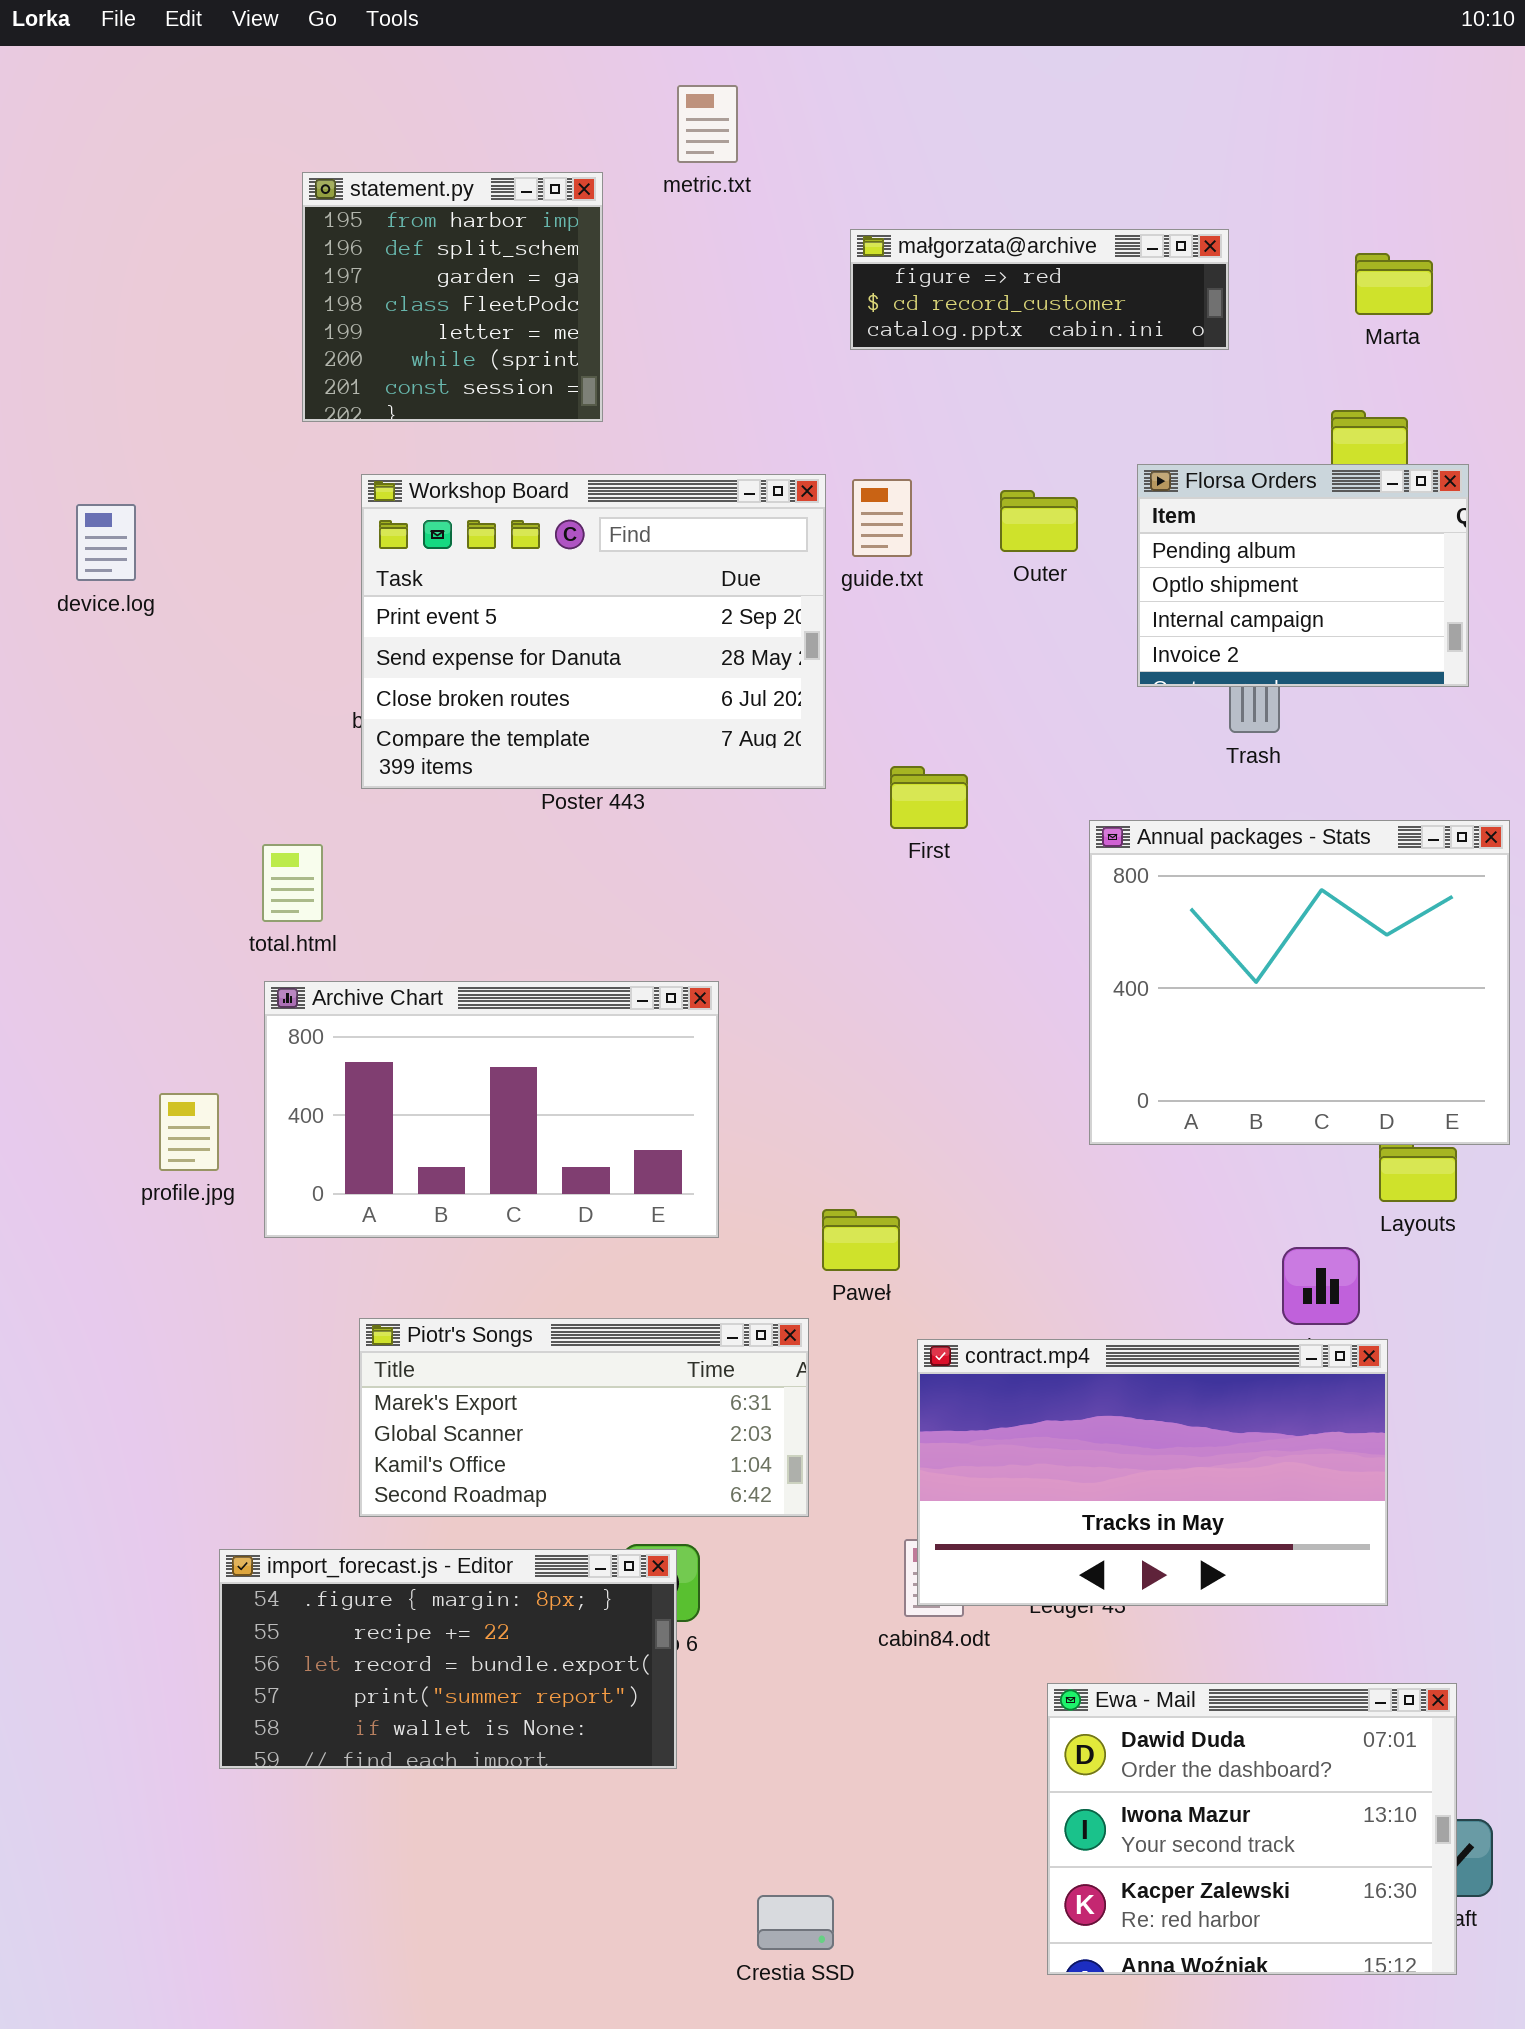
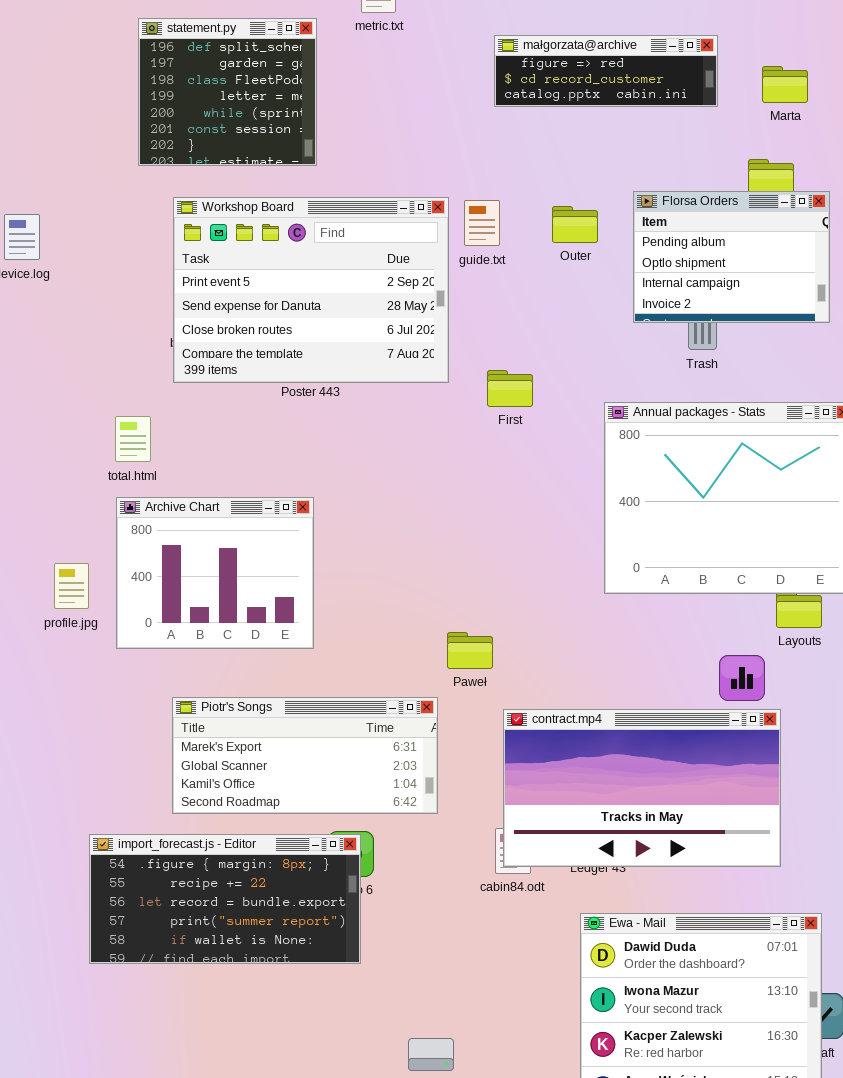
statement.py: [302,172,603,422] -> [138,18,317,166], scrolled down 1 row
małgorzata@archive: [850,229,1229,350] -> [494,35,718,107], moved
Archive Chart: [264,981,719,1238] -> [116,497,314,649], resized

